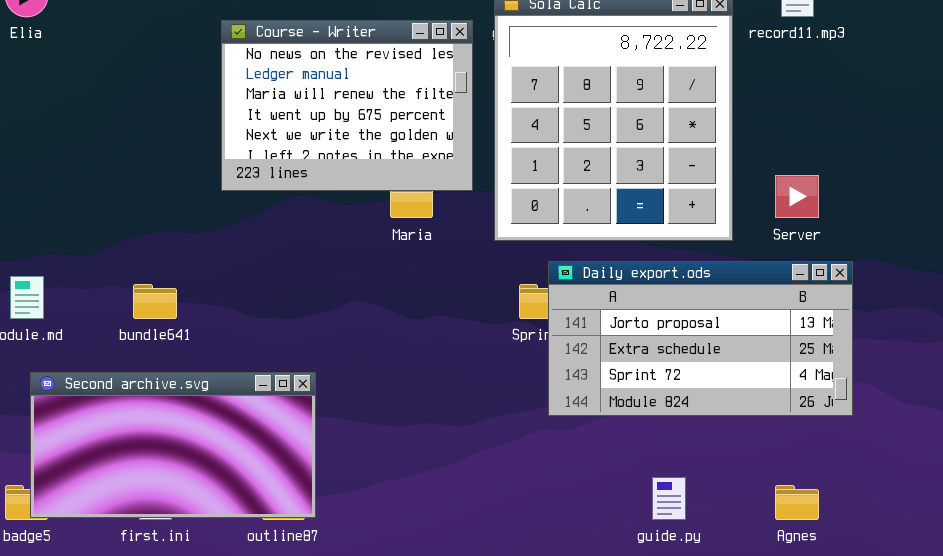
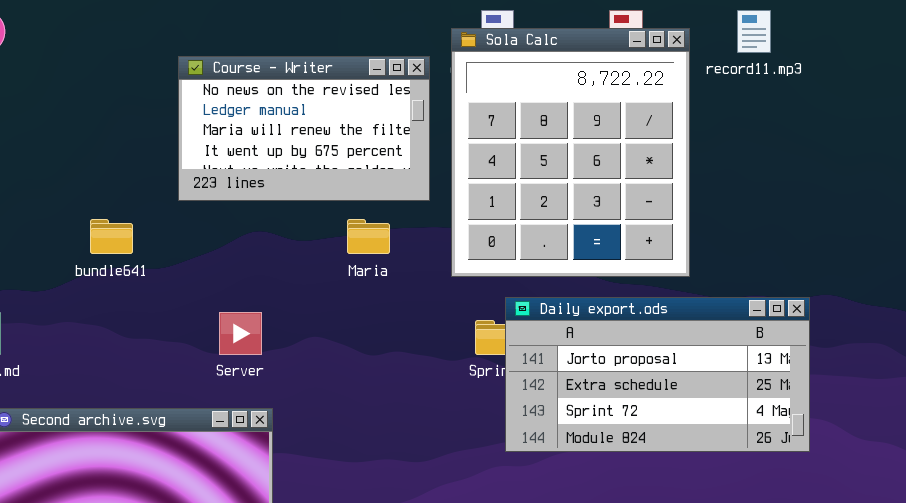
Course - Writer: [221,20,473,191] -> [178,56,430,201], resized
Server: [775,175,819,218] -> [219,312,262,355], moved
bundle641: [133,284,177,319] -> [90,219,133,254], moved

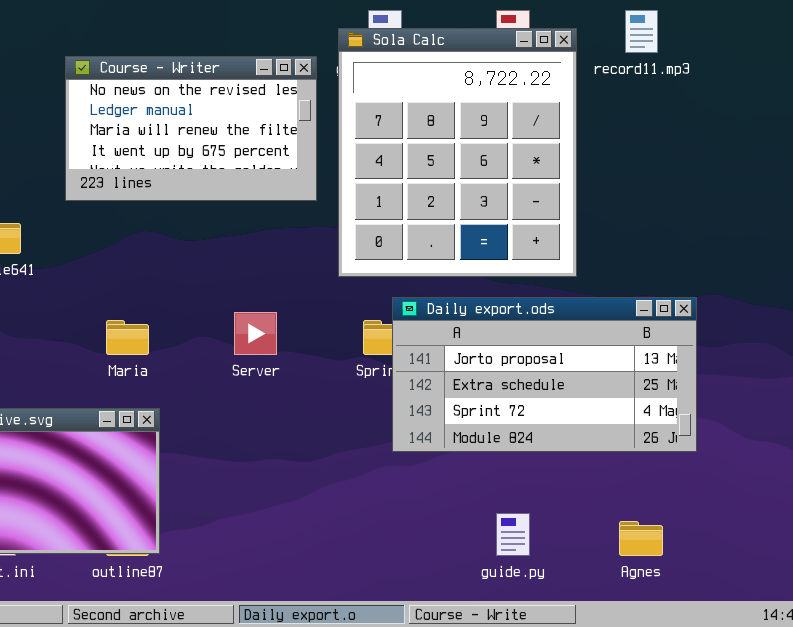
Maria: [347,219,390,254] -> [106,320,149,355], moved
Server: [219,312,262,355] -> [234,312,277,355], moved

